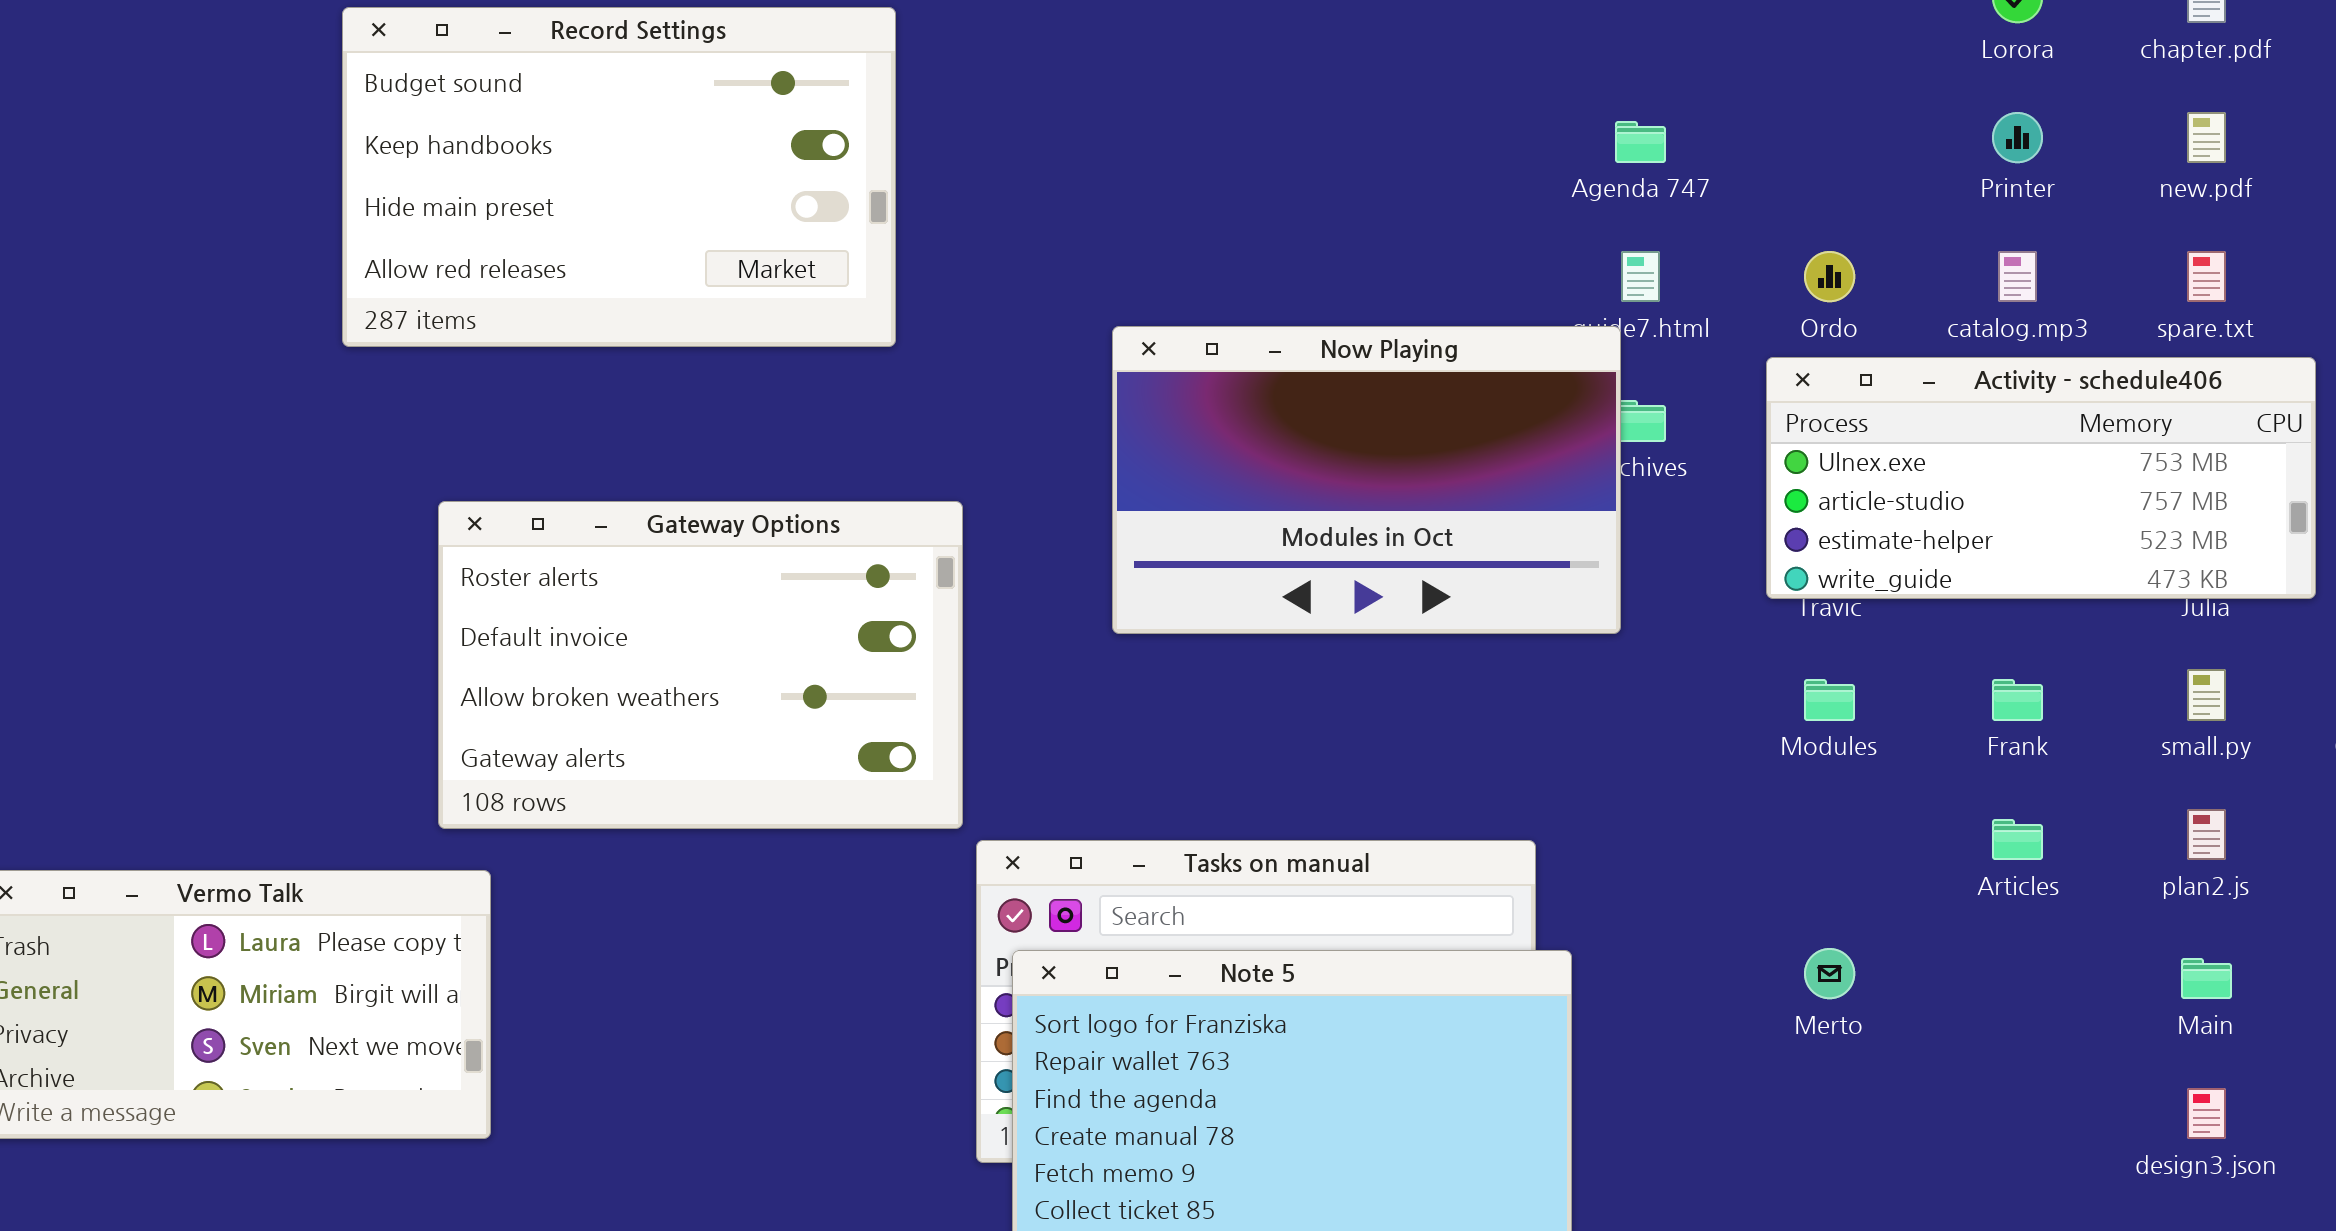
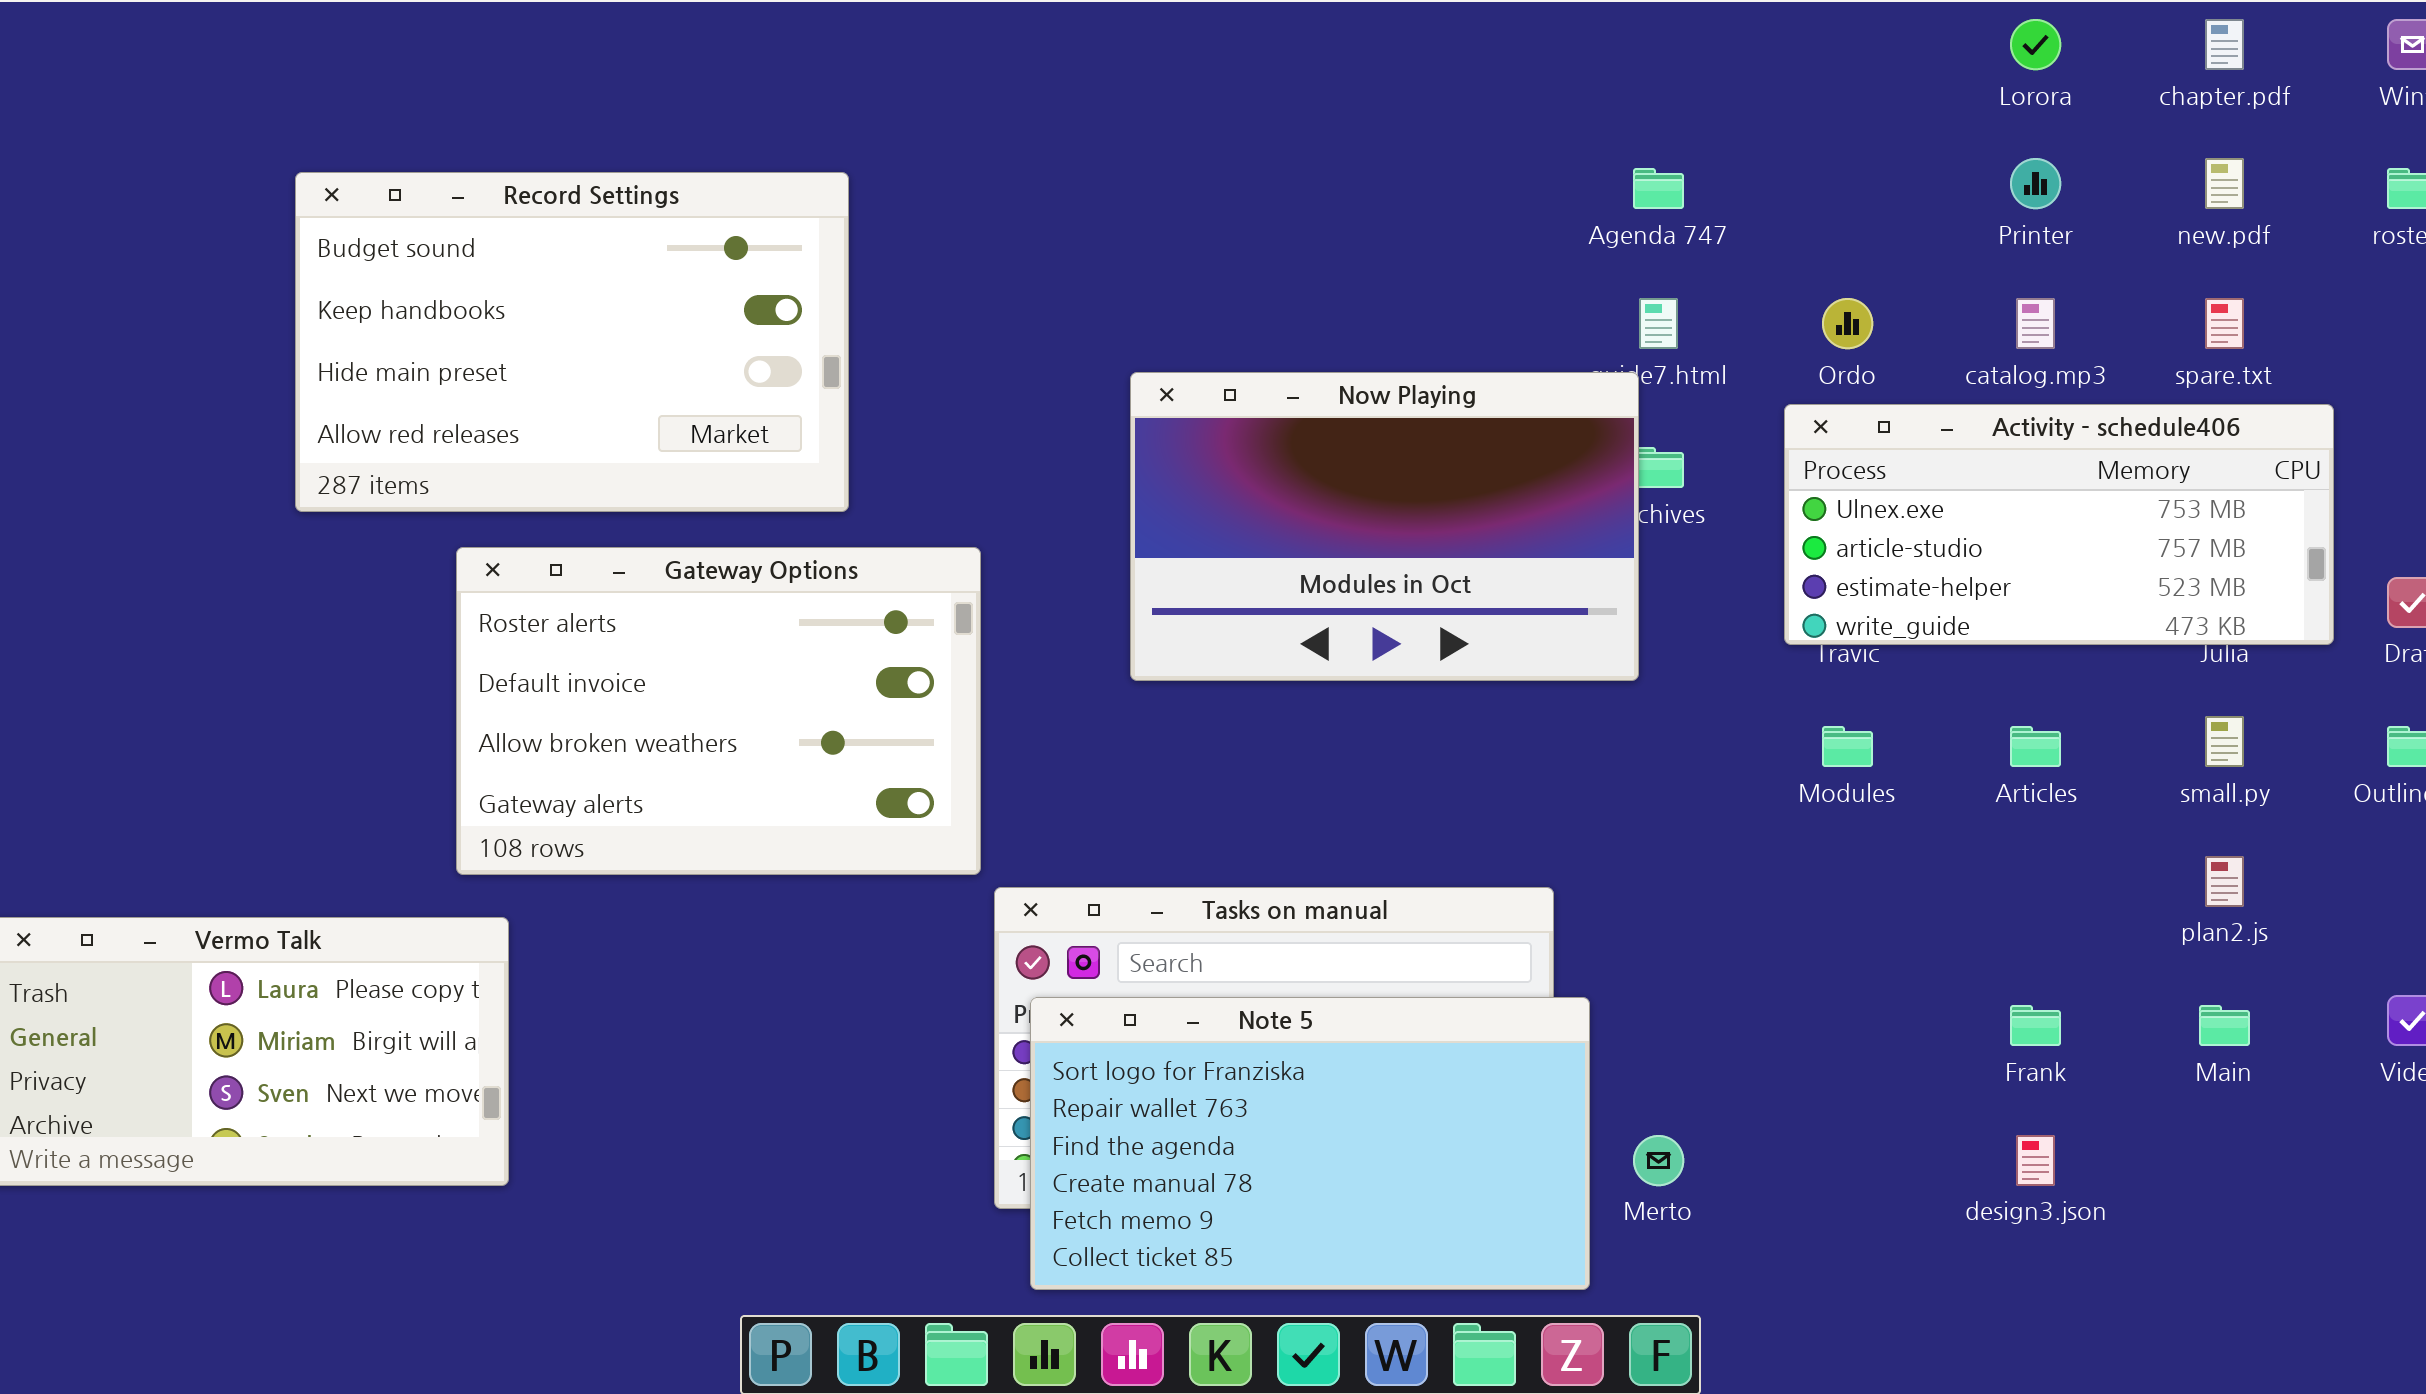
Record Settings: [342,7,896,347] -> [295,172,849,512], moved
Frank: [1992,679,2043,721] -> [2010,1005,2061,1046], moved
Articles: [1992,819,2043,860] -> [2010,726,2061,767], moved
Merto: [1804,948,1855,999] -> [1633,1135,1684,1186], moved
design3.json: [2187,1088,2226,1139] -> [2016,1135,2055,1186], moved

